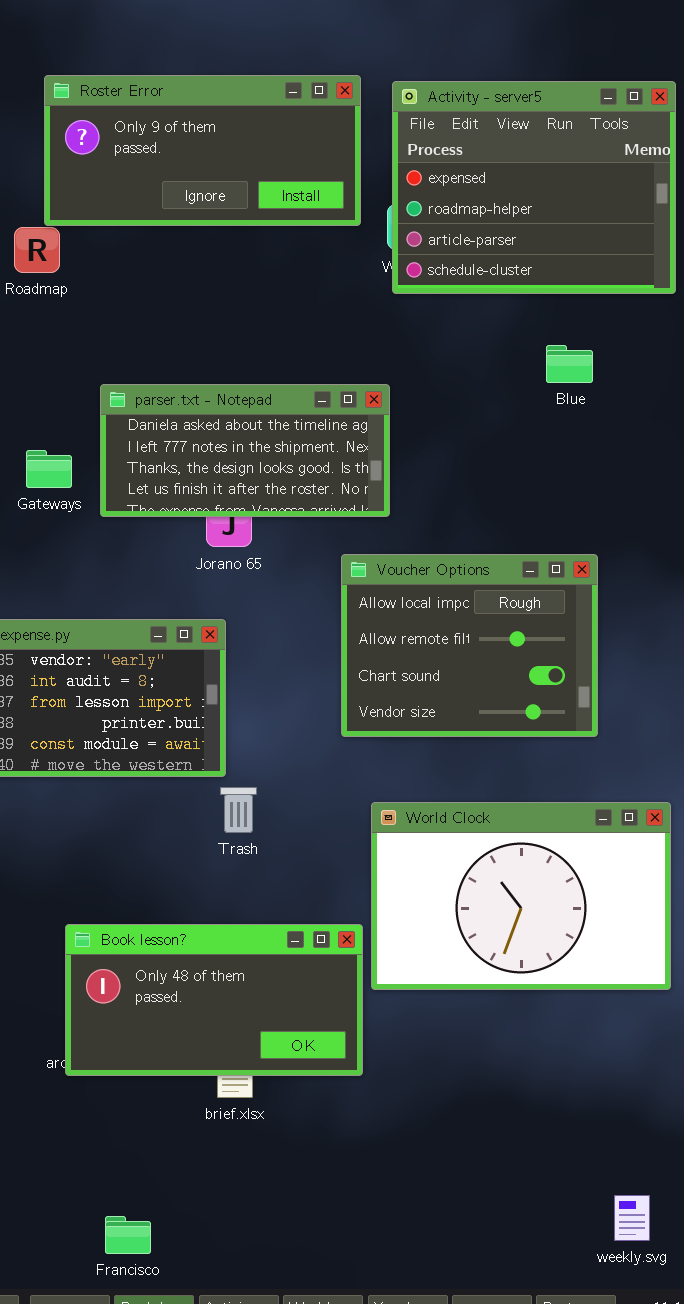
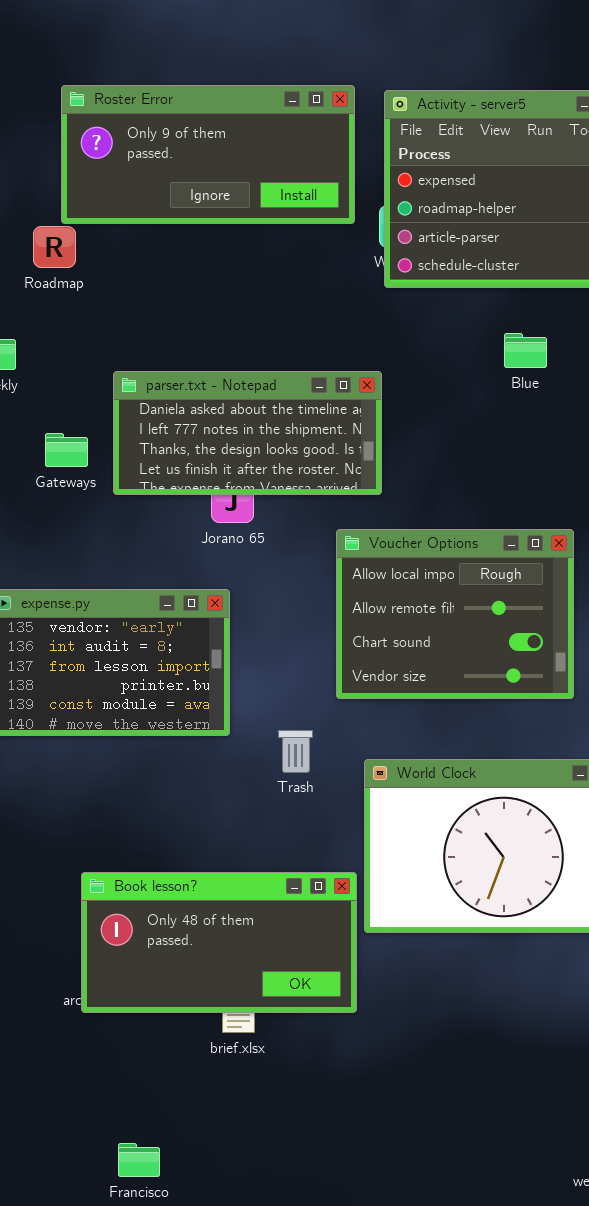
Blue: [546,345,593,383] -> [504,333,547,368], moved
Trash: [220,787,257,833] -> [278,730,313,773], moved

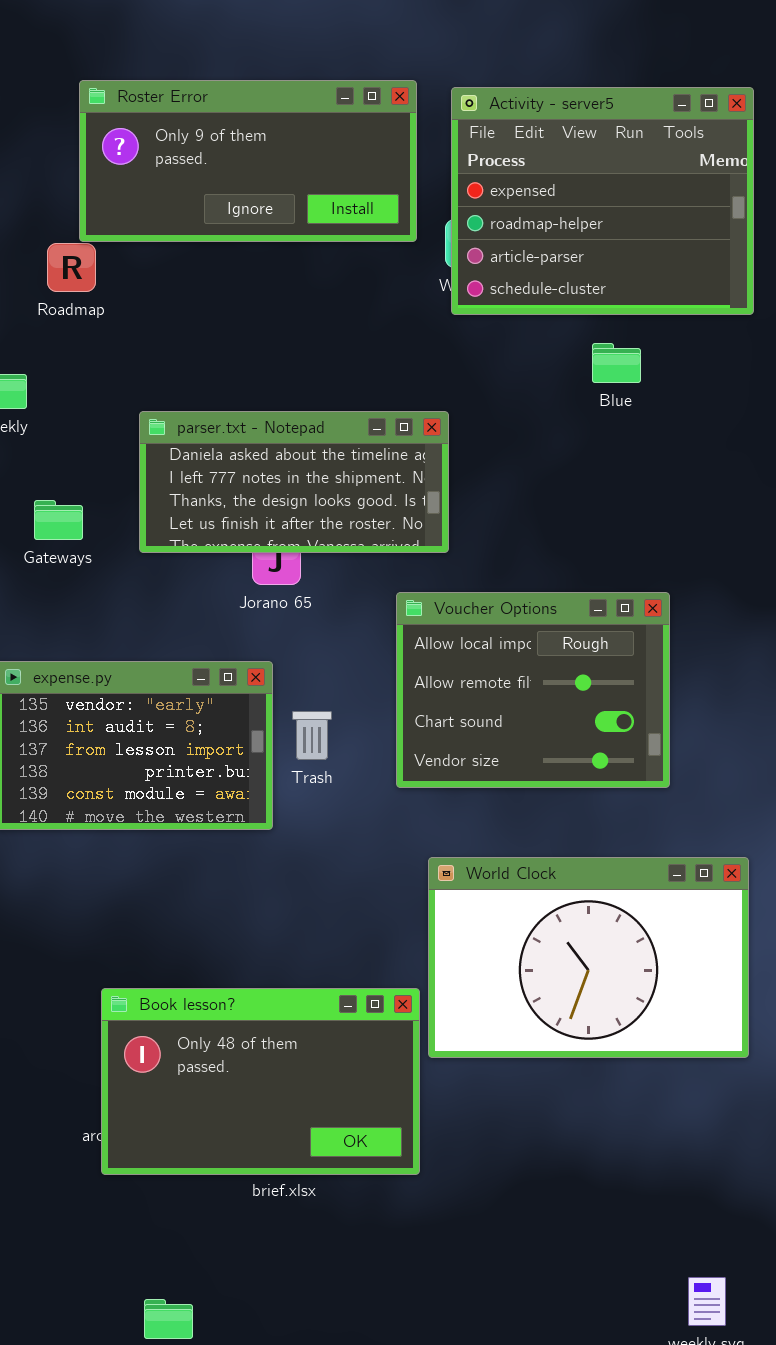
Blue: [504,333,547,368] -> [592,343,641,383], moved
Gateways: [45,433,88,467] -> [34,500,83,540], moved
Trash: [278,730,313,773] -> [292,711,332,760], moved
Book lesson?: [81,872,357,1013] -> [101,988,420,1175], resized

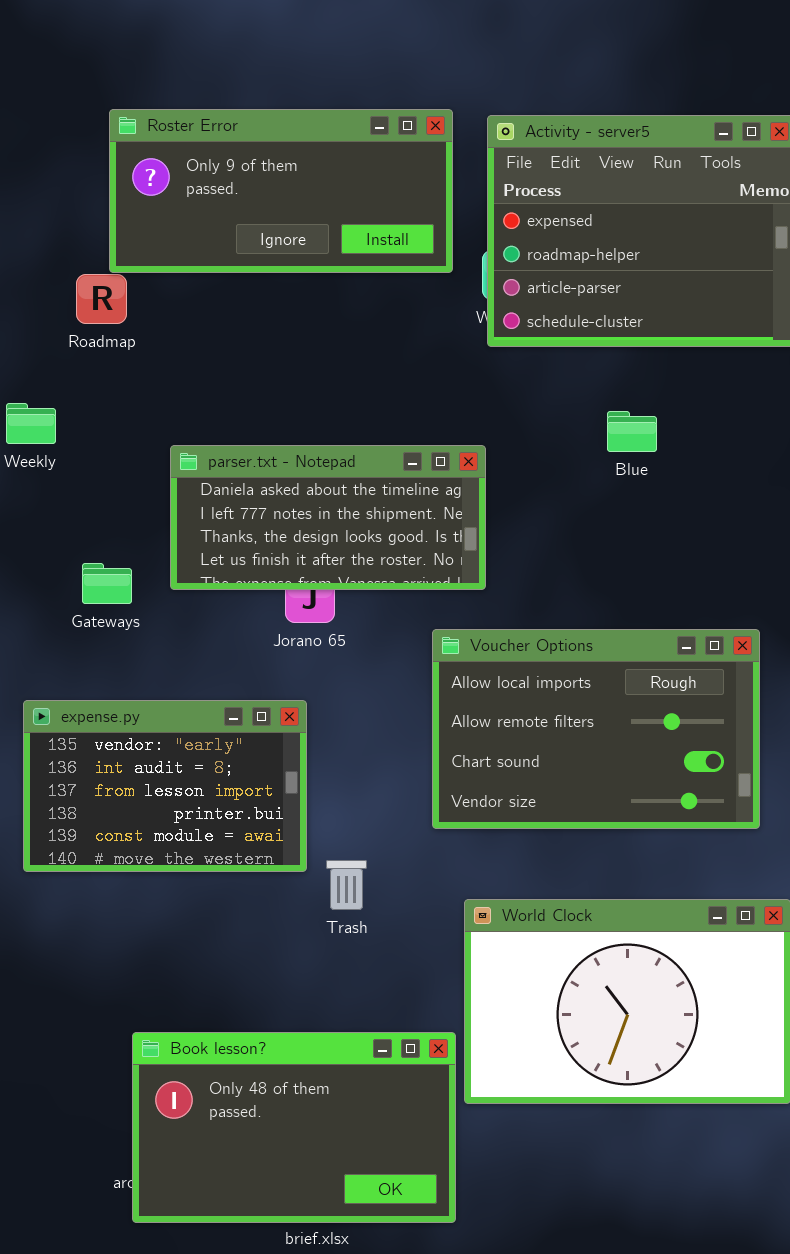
Blue: [592,343,641,383] -> [607,411,657,452], moved
Gateways: [34,500,83,540] -> [82,563,132,604], moved
Voucher Options: [396,592,670,788] -> [432,629,760,829], resized
Trash: [292,711,332,760] -> [326,860,367,910], moved

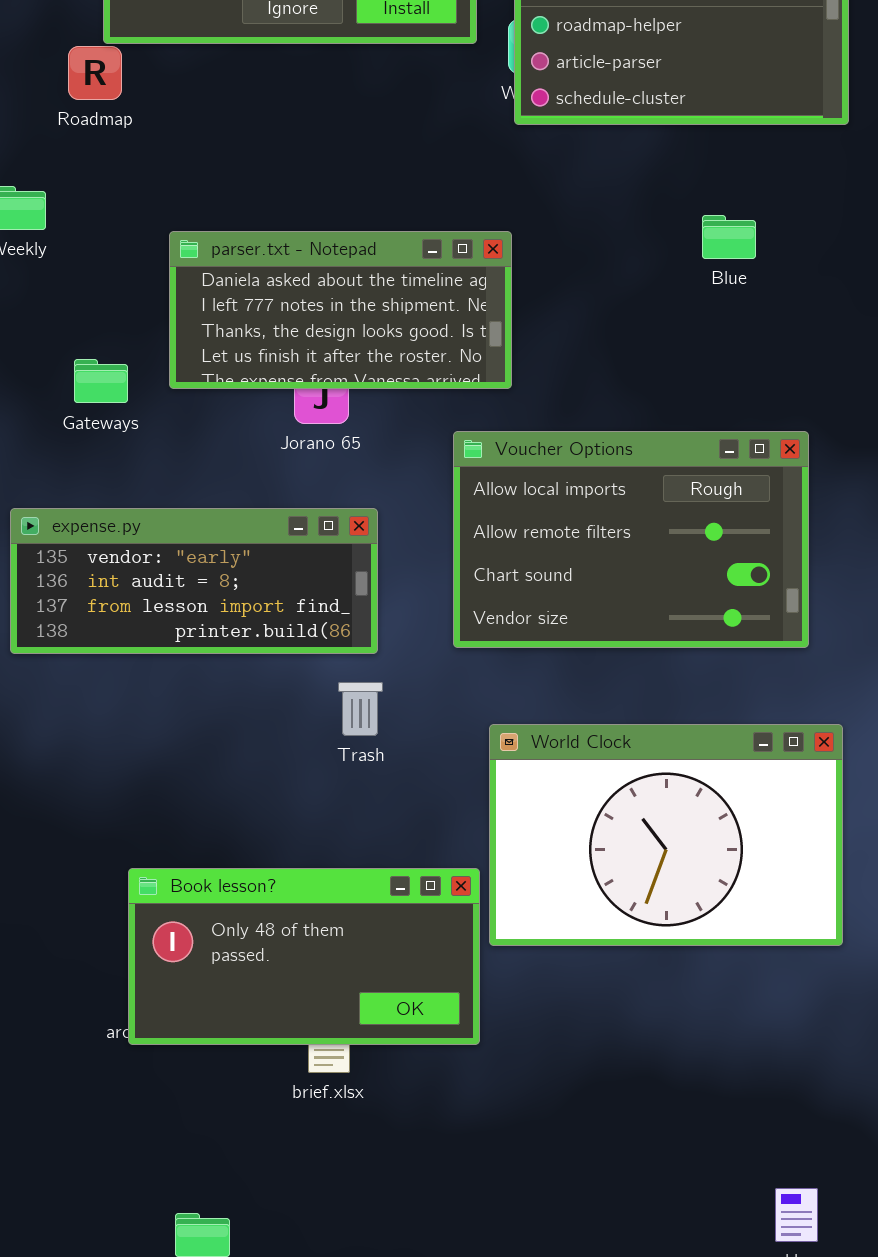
Blue: [607,411,657,452] -> [702,215,756,259], moved
expense.py: [23,700,307,872] -> [10,508,378,654], resized
Book lesson?: [132,1032,456,1223] -> [128,868,480,1045], resized

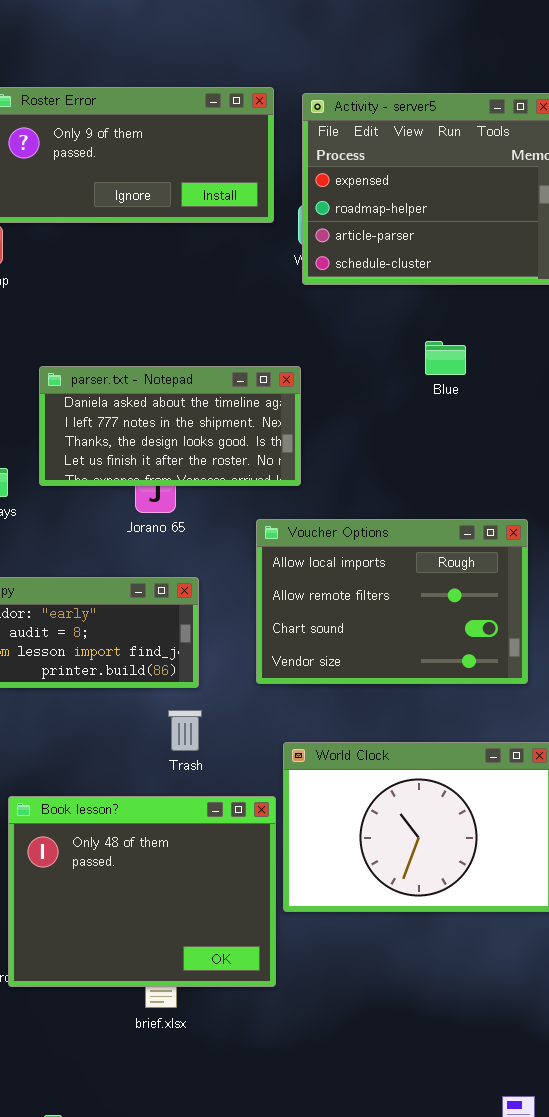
Blue: [702,215,756,259] -> [425,341,466,375], moved
Book lesson?: [128,868,480,1045] -> [8,796,276,987], resized

